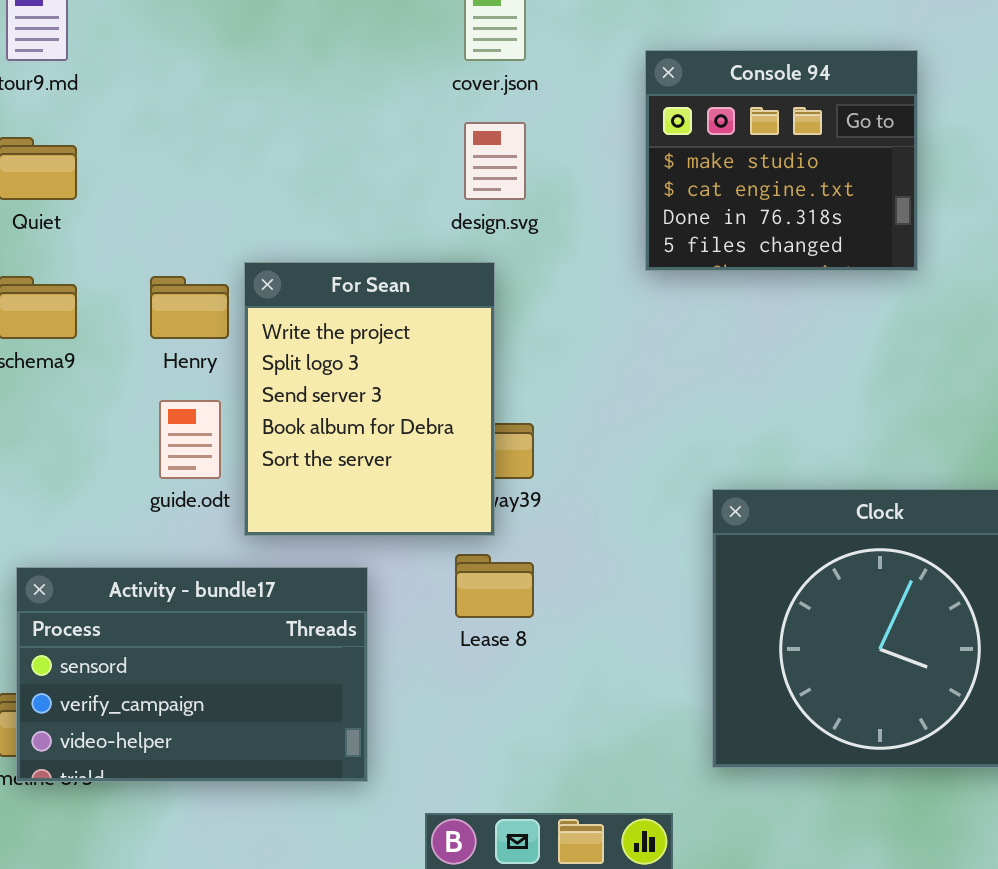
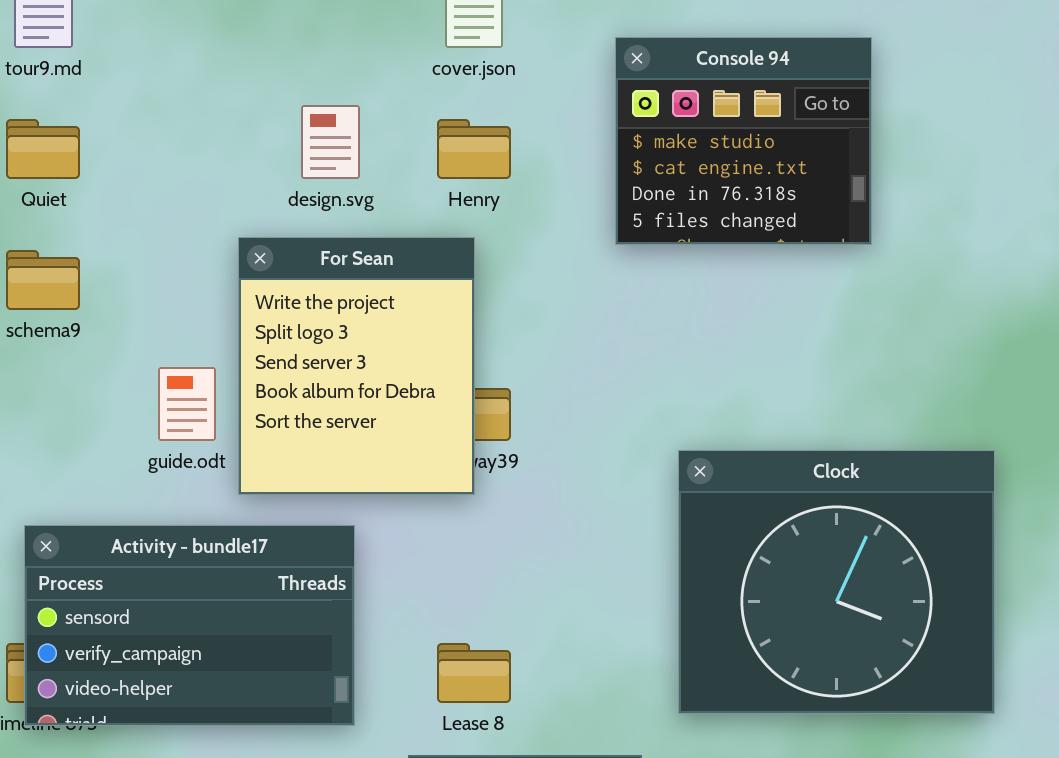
design.svg: [464,122,526,200] -> [301,105,360,179], moved
Henry: [150,276,229,339] -> [437,119,511,179], moved
Lease 8: [455,554,534,618] -> [437,643,511,703], moved

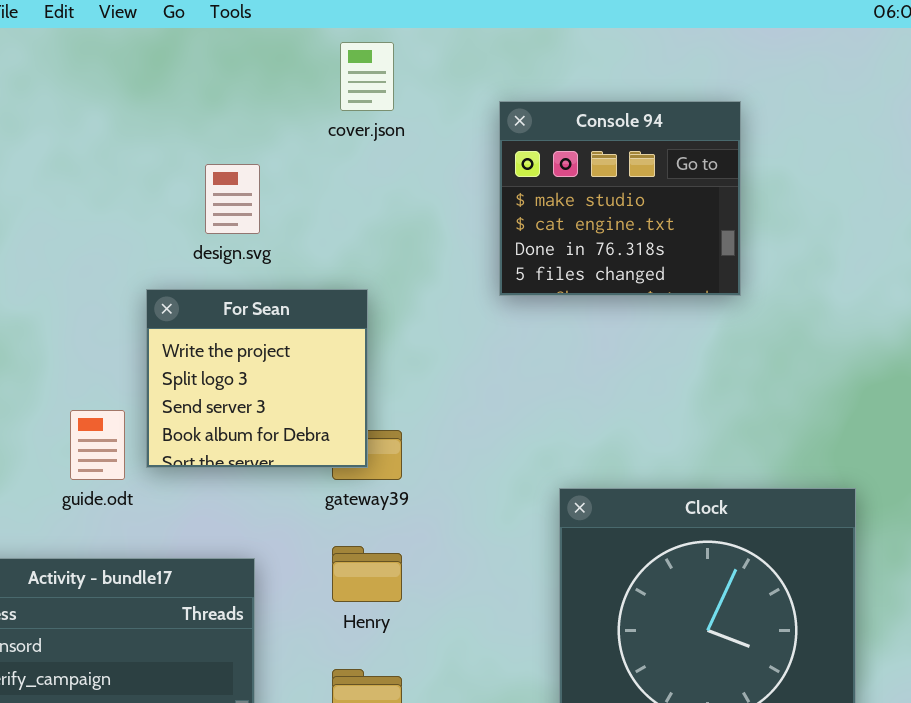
Henry: [437,119,511,179] -> [332,546,402,602], moved
For Sean: [238,237,475,495] -> [146,289,368,468], resized

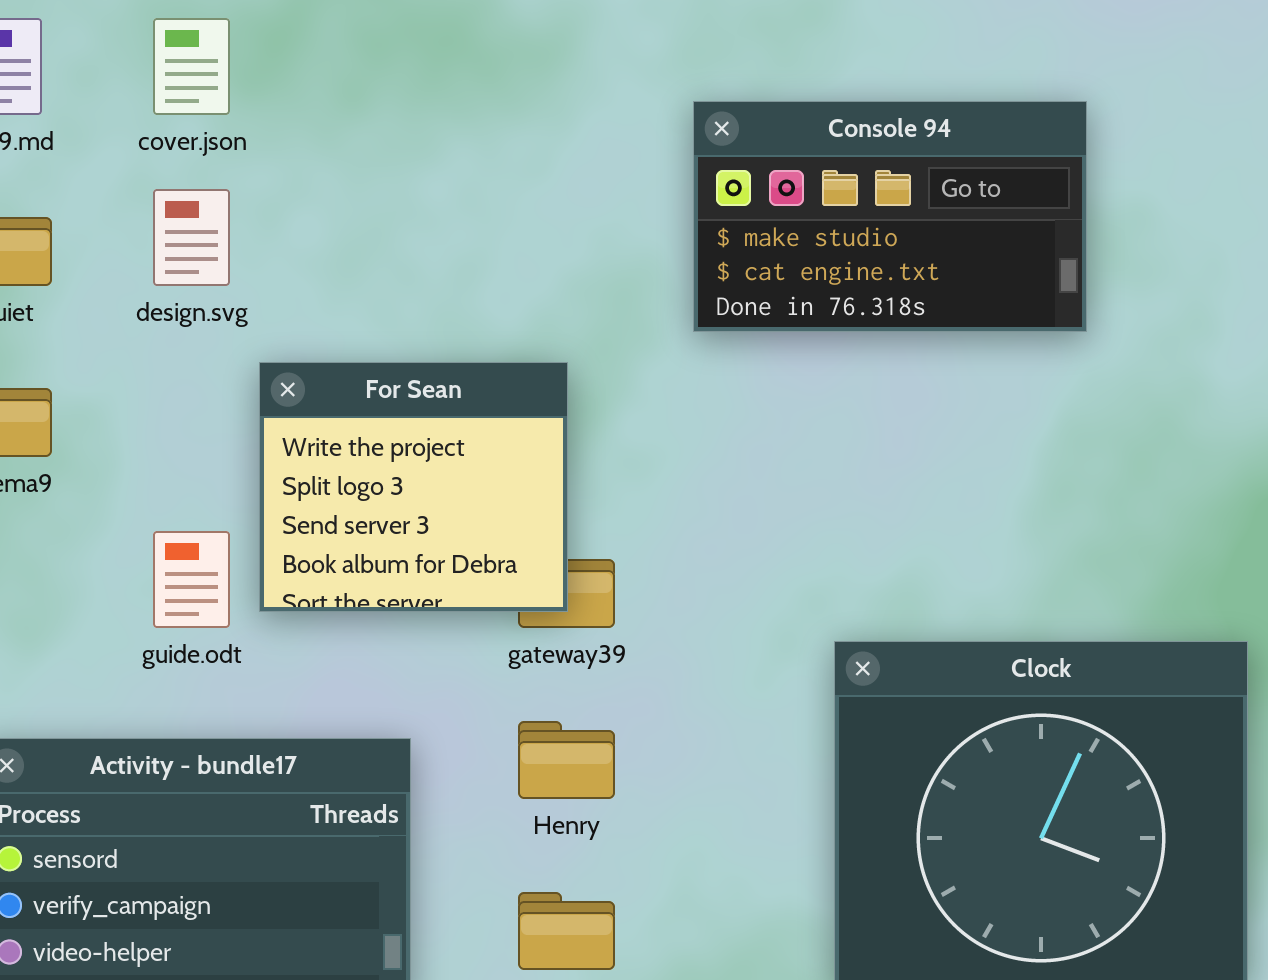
cover.json: [340,42,394,111] -> [153,18,230,115], moved
Console 94: [499,101,741,296] -> [693,101,1087,332], resized
design.svg: [205,164,260,234] -> [153,189,230,286], moved

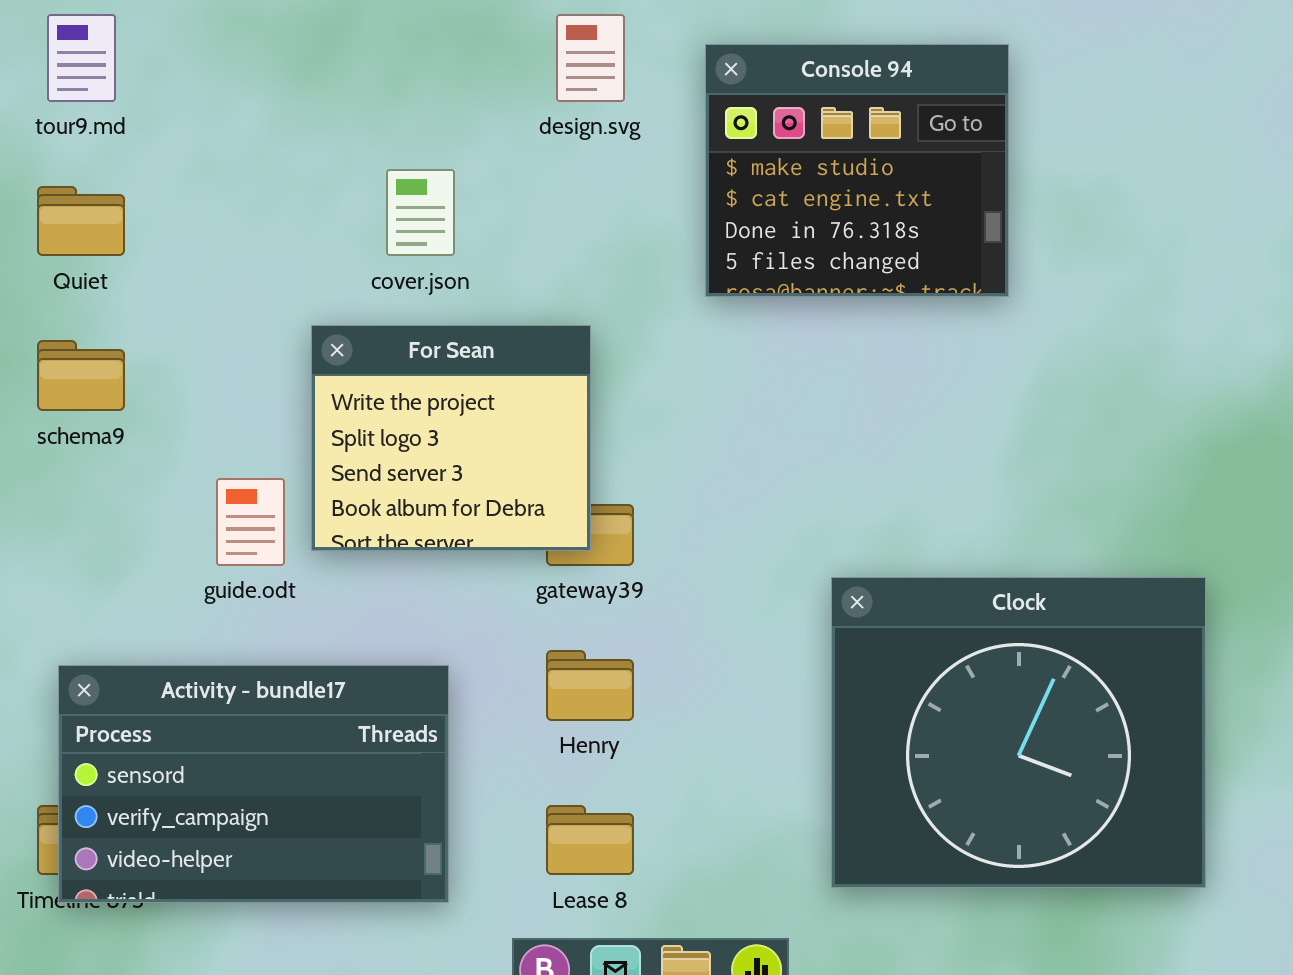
cover.json: [153,18,230,115] -> [386,169,455,256], moved
Console 94: [693,101,1087,332] -> [705,44,1009,297], resized
design.svg: [153,189,230,286] -> [556,14,625,102], moved

